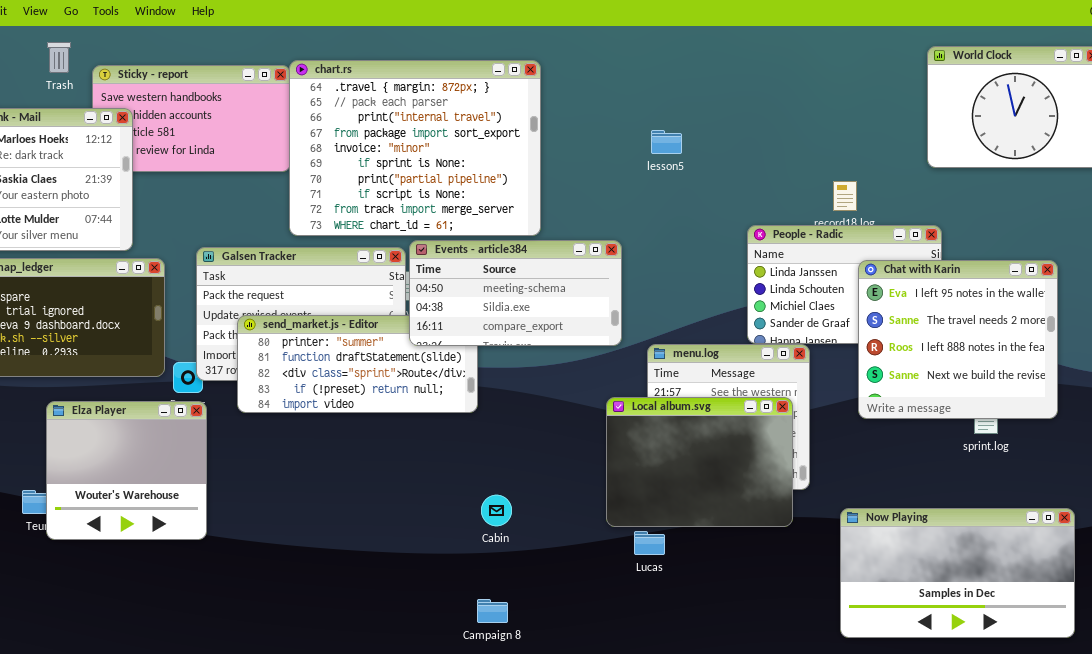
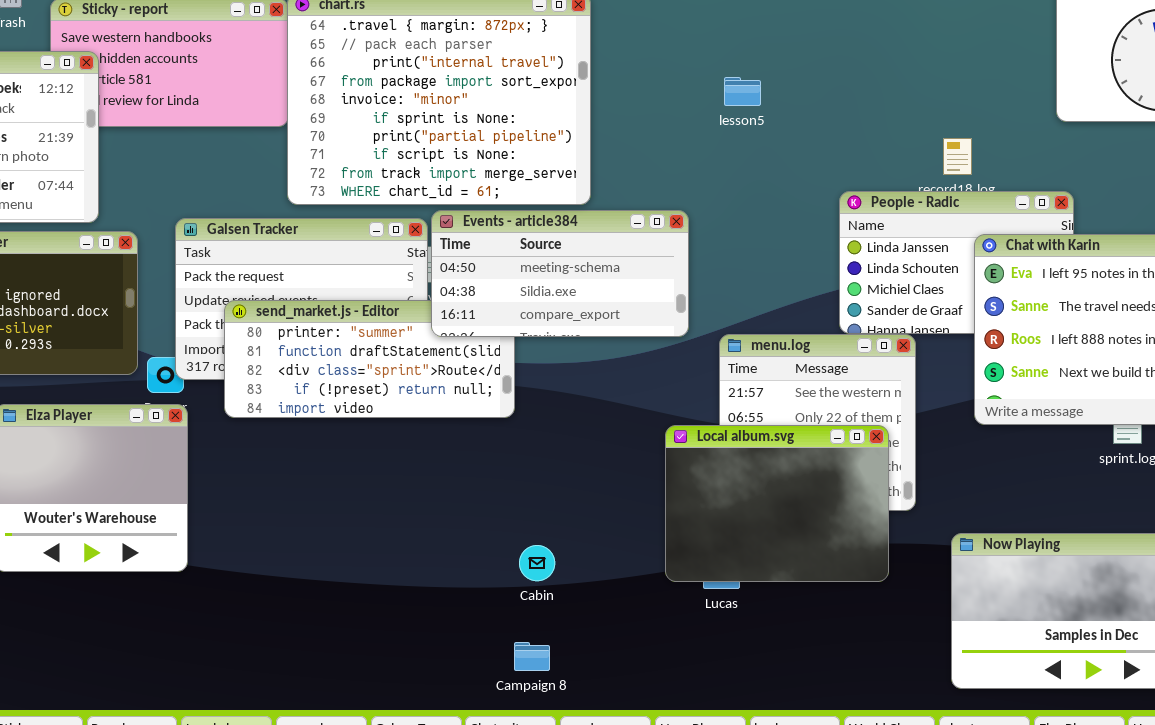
Local album.svg: [606,397,793,527] -> [665,425,889,582], moved
Cabin: [481,495,512,526] -> [519,545,555,581], moved

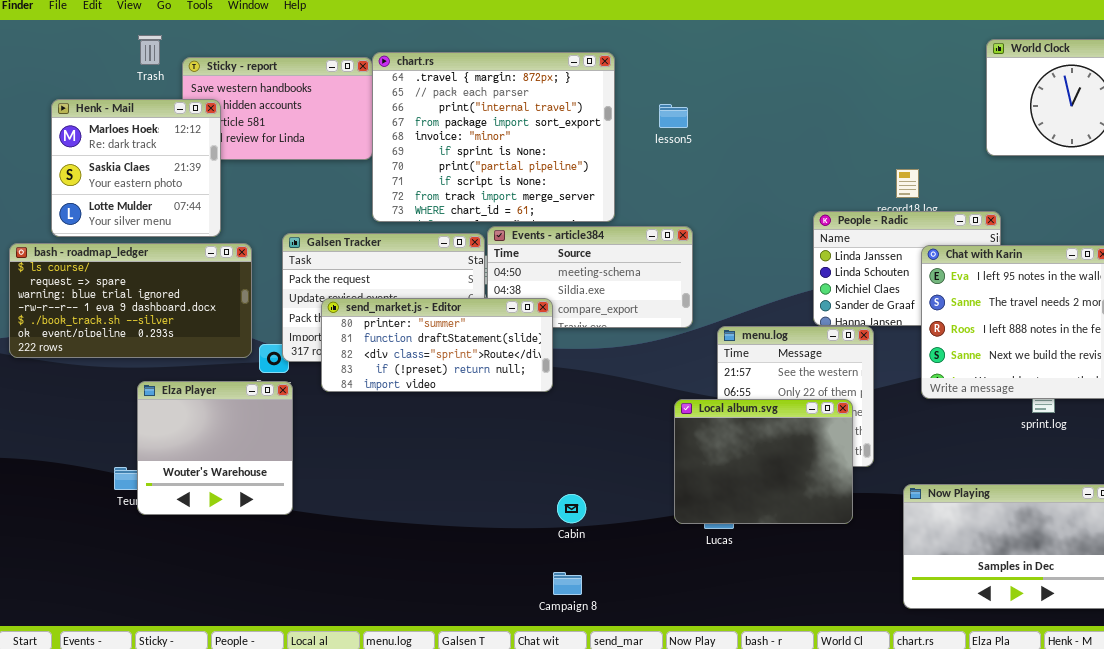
lesson5: [724,77,761,106] -> [659,104,688,128], moved
send_market.js - Editor: [224,300,515,418] -> [321,298,553,392], raised

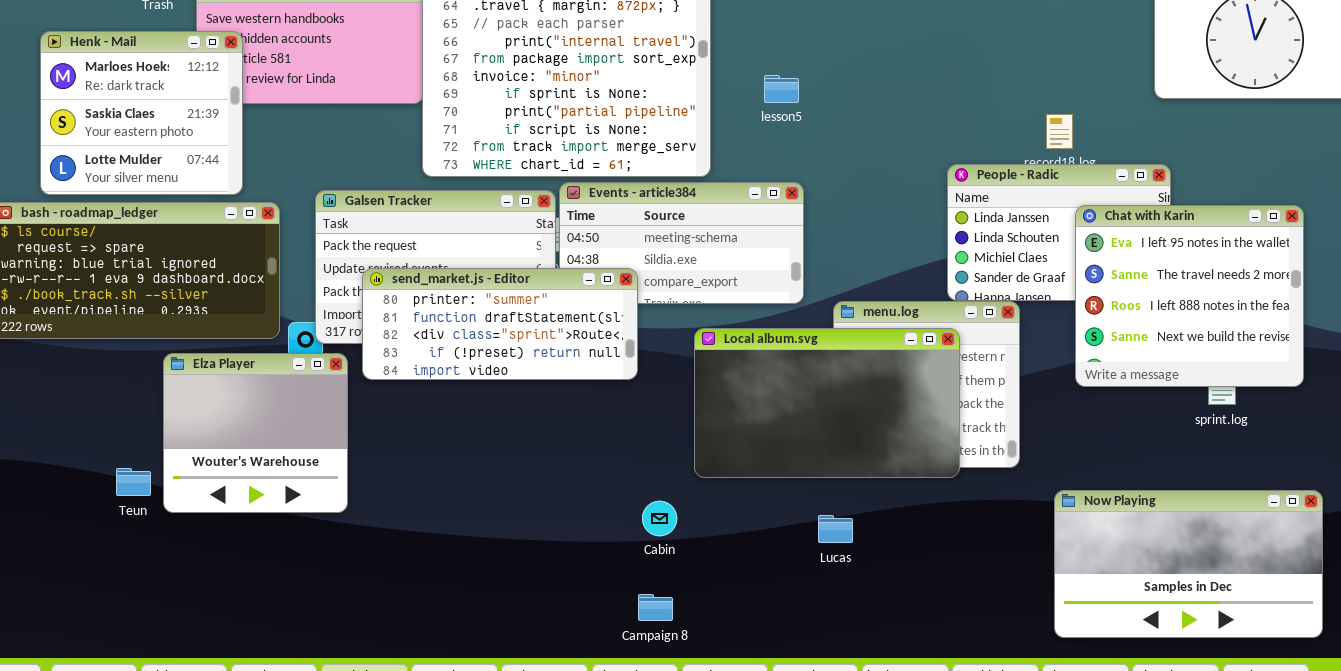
lesson5: [659,104,688,128] -> [764,75,799,103], moved
Elza Player: [137,381,293,515] -> [163,353,348,513], moved
Local album.svg: [674,399,853,524] -> [694,328,960,478], moved, resized

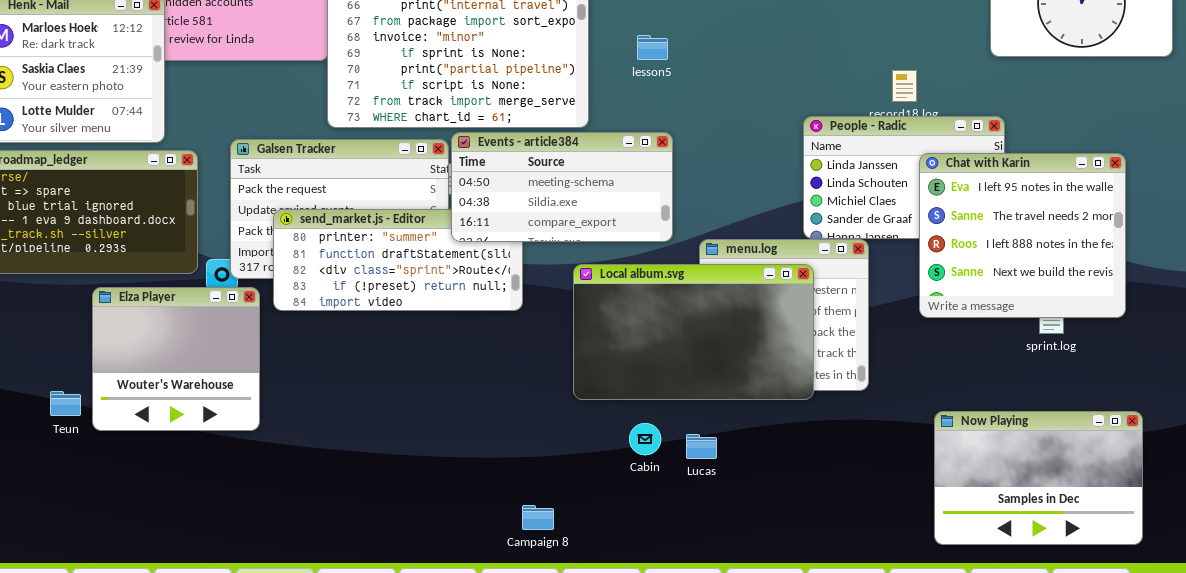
Events - article384: [559,182,804,304] -> [451,132,673,242], raised
Now Playing: [1054,490,1323,638] -> [934,411,1143,545], resized
Cabin: [642,501,677,536] -> [629,423,661,455], moved

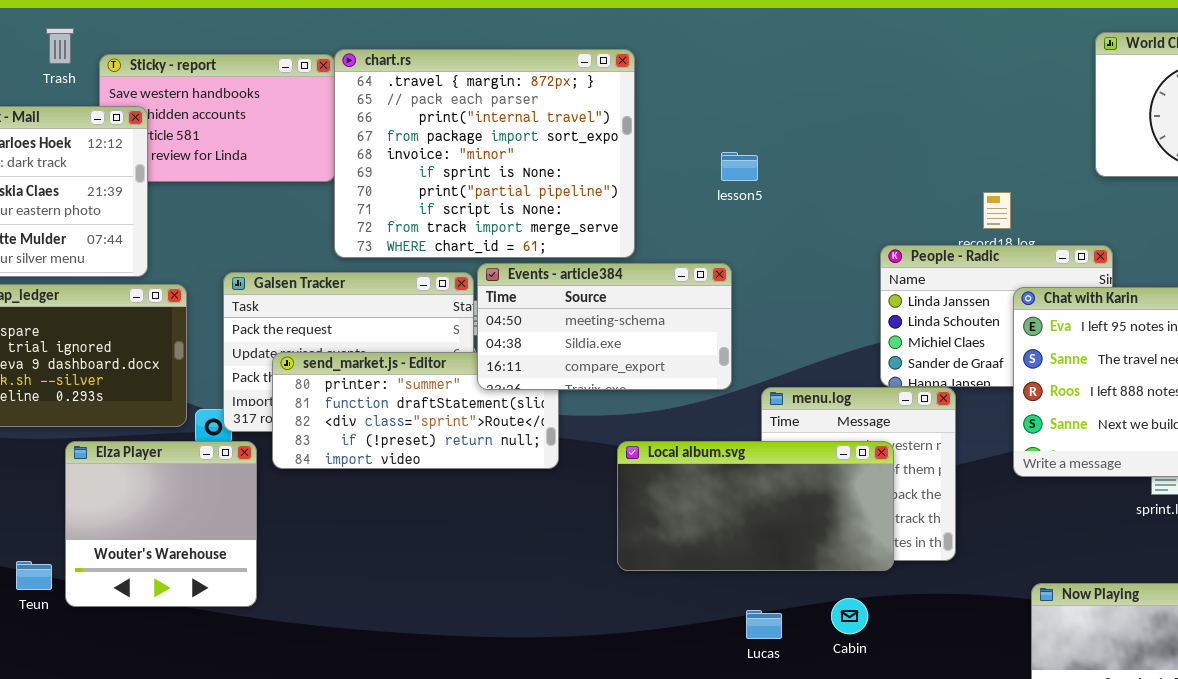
lesson5: [637,35,668,60] -> [721,152,758,181], moved
Local album.svg: [573,264,814,400] -> [617,441,894,571], resized
Cabin: [629,423,661,455] -> [831,598,868,634], moved

